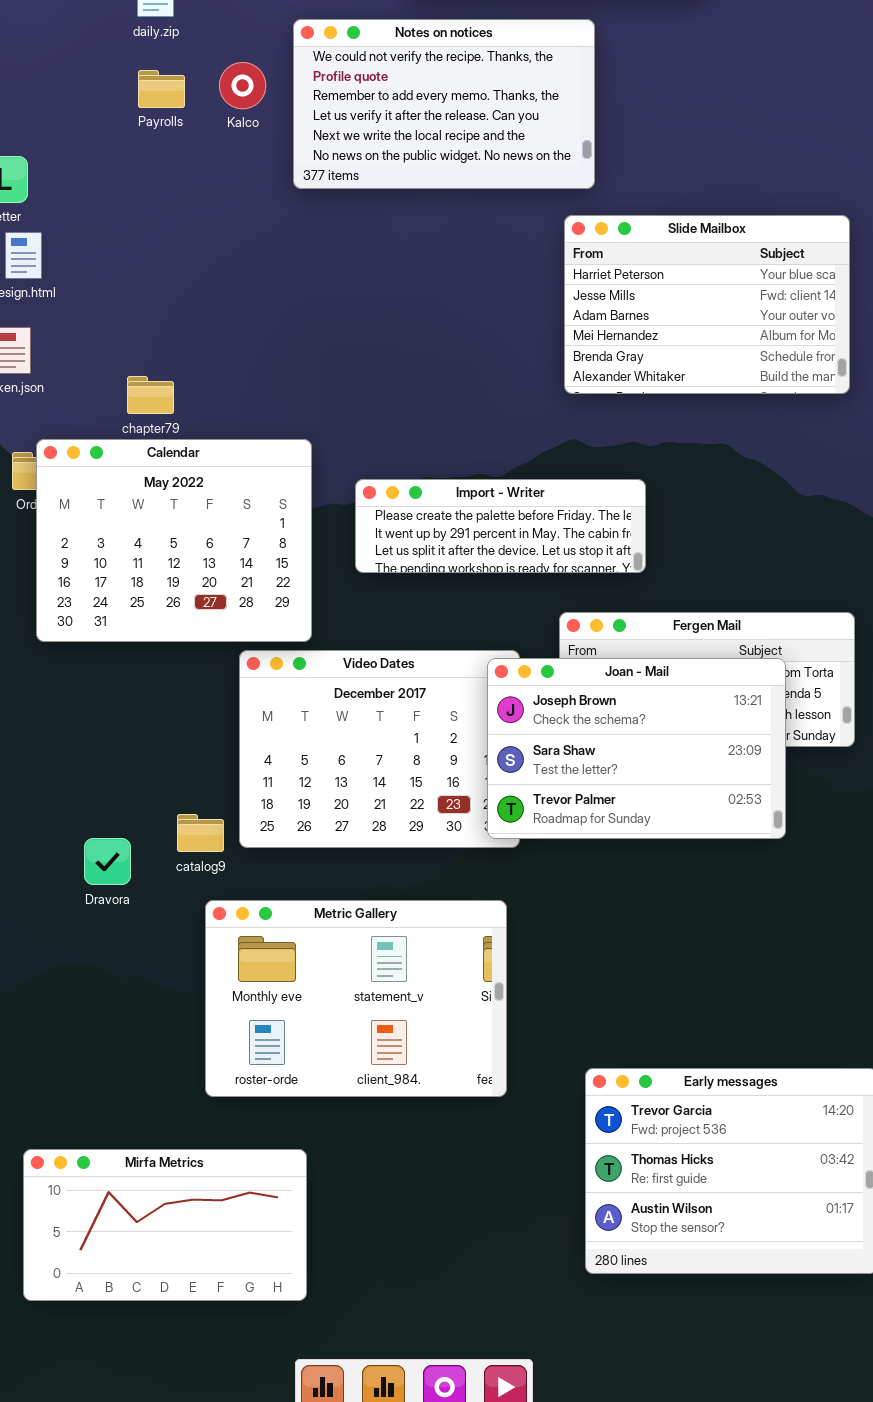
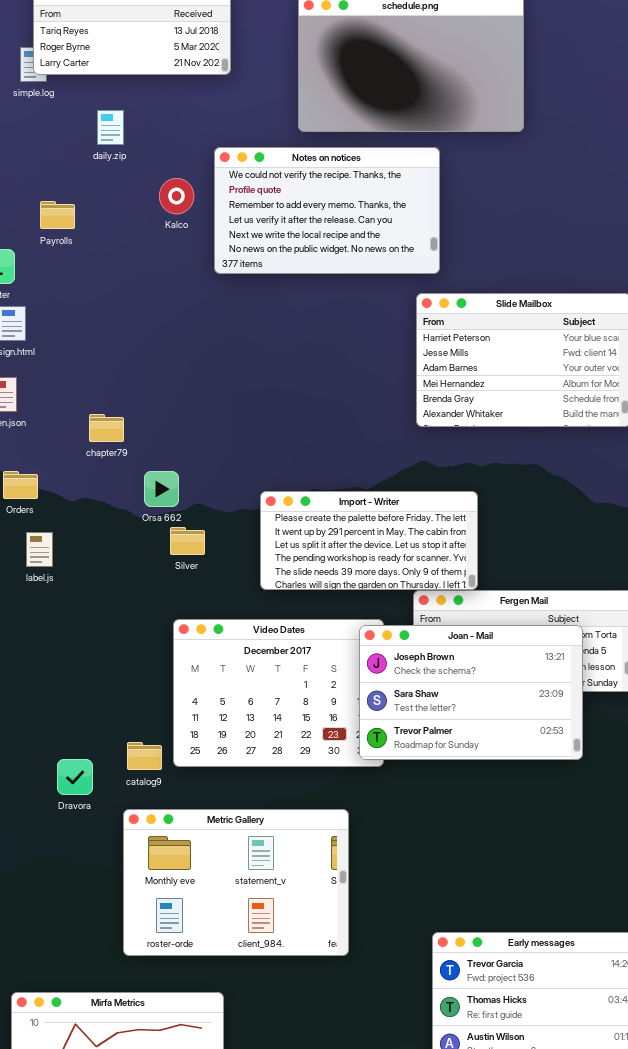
Payrolls: [138,70,185,108] -> [40,201,75,229], moved
Calendar: [36,439,312,642] -> none, closed
Import - Writer: [355,479,646,573] -> [260,491,478,590], resized
Metric Gallery: [205,900,507,1097] -> [123,809,349,956], moved

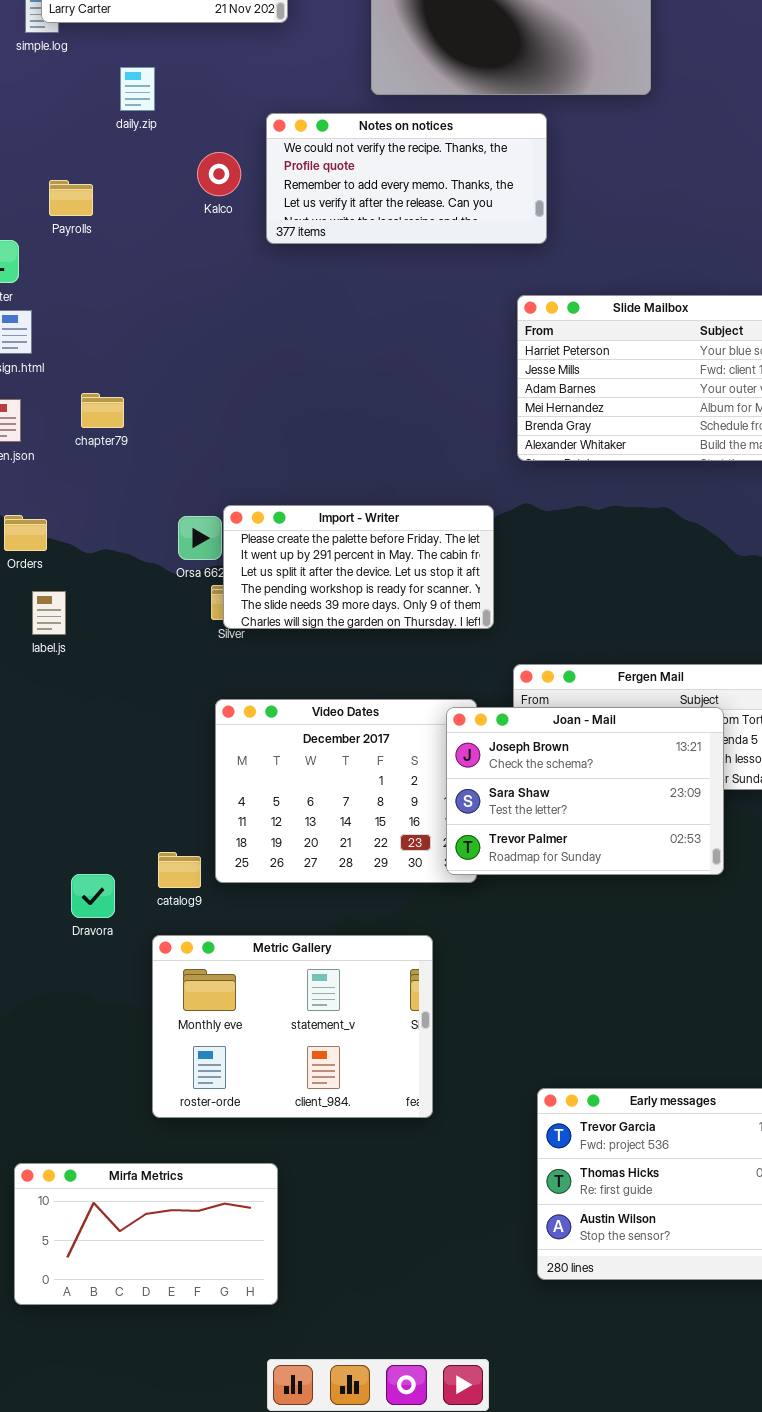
Notes on notices: [214,147,440,274] -> [266,113,547,244], resized
chapter79: [89,414,124,442] -> [81,393,124,428], moved
Import - Writer: [260,491,478,590] -> [223,505,494,629], moved

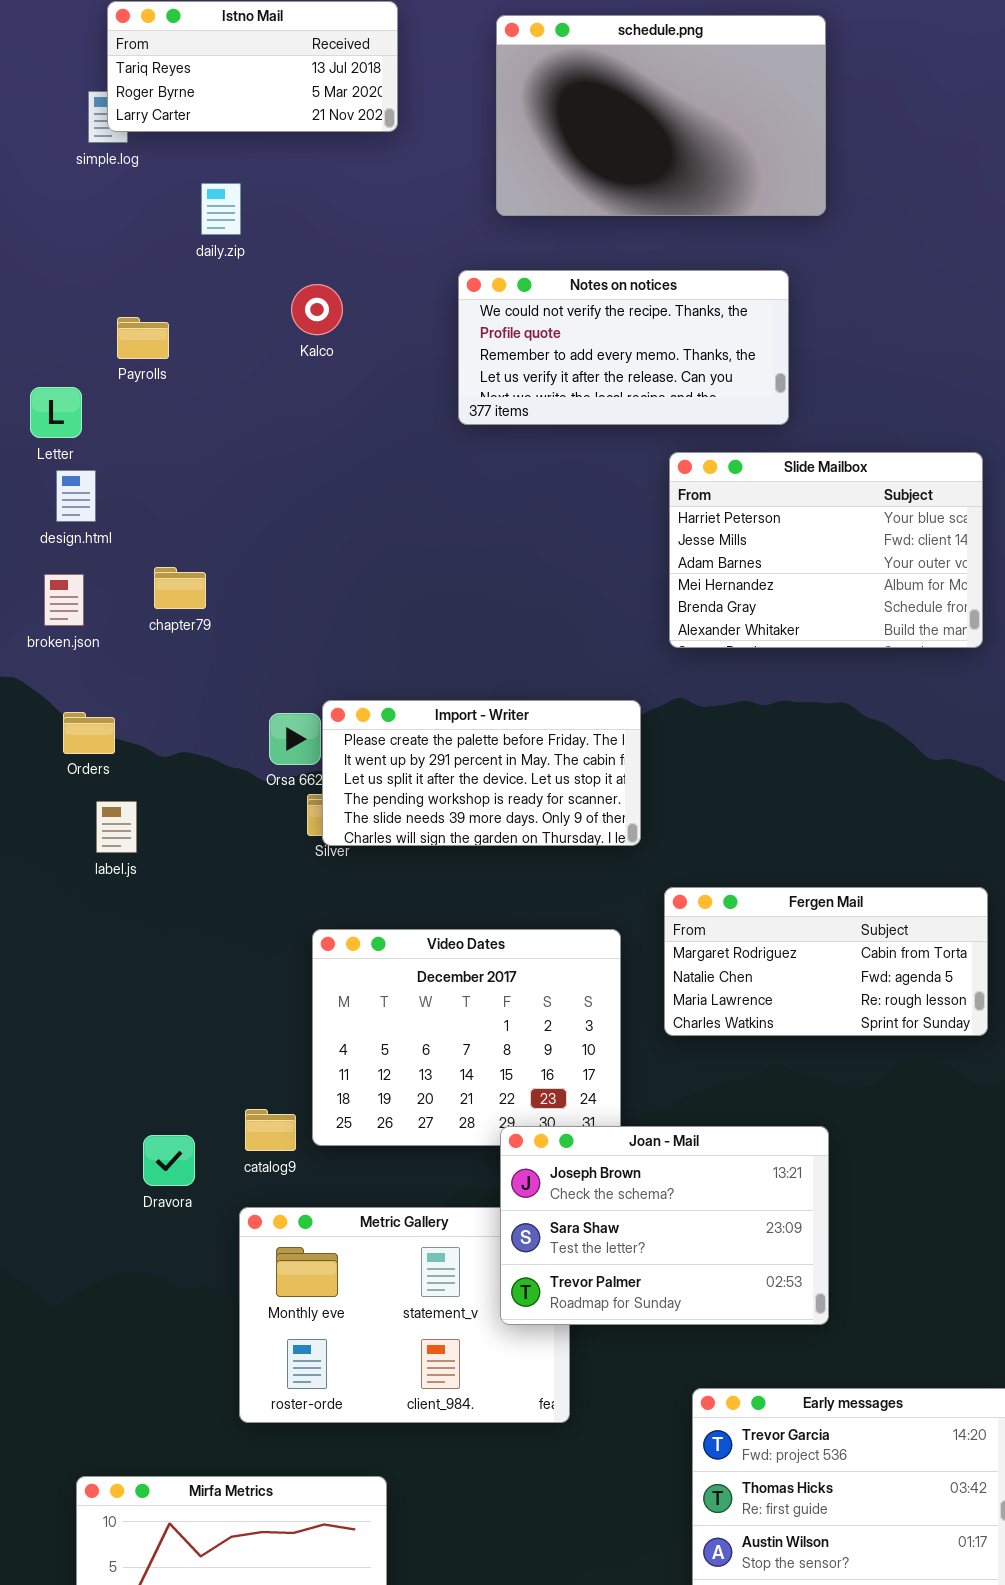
Notes on notices: [266,113,547,244] -> [458,270,789,425], moved
Joan - Mail: [446,707,724,875] -> [500,1126,829,1325], moved

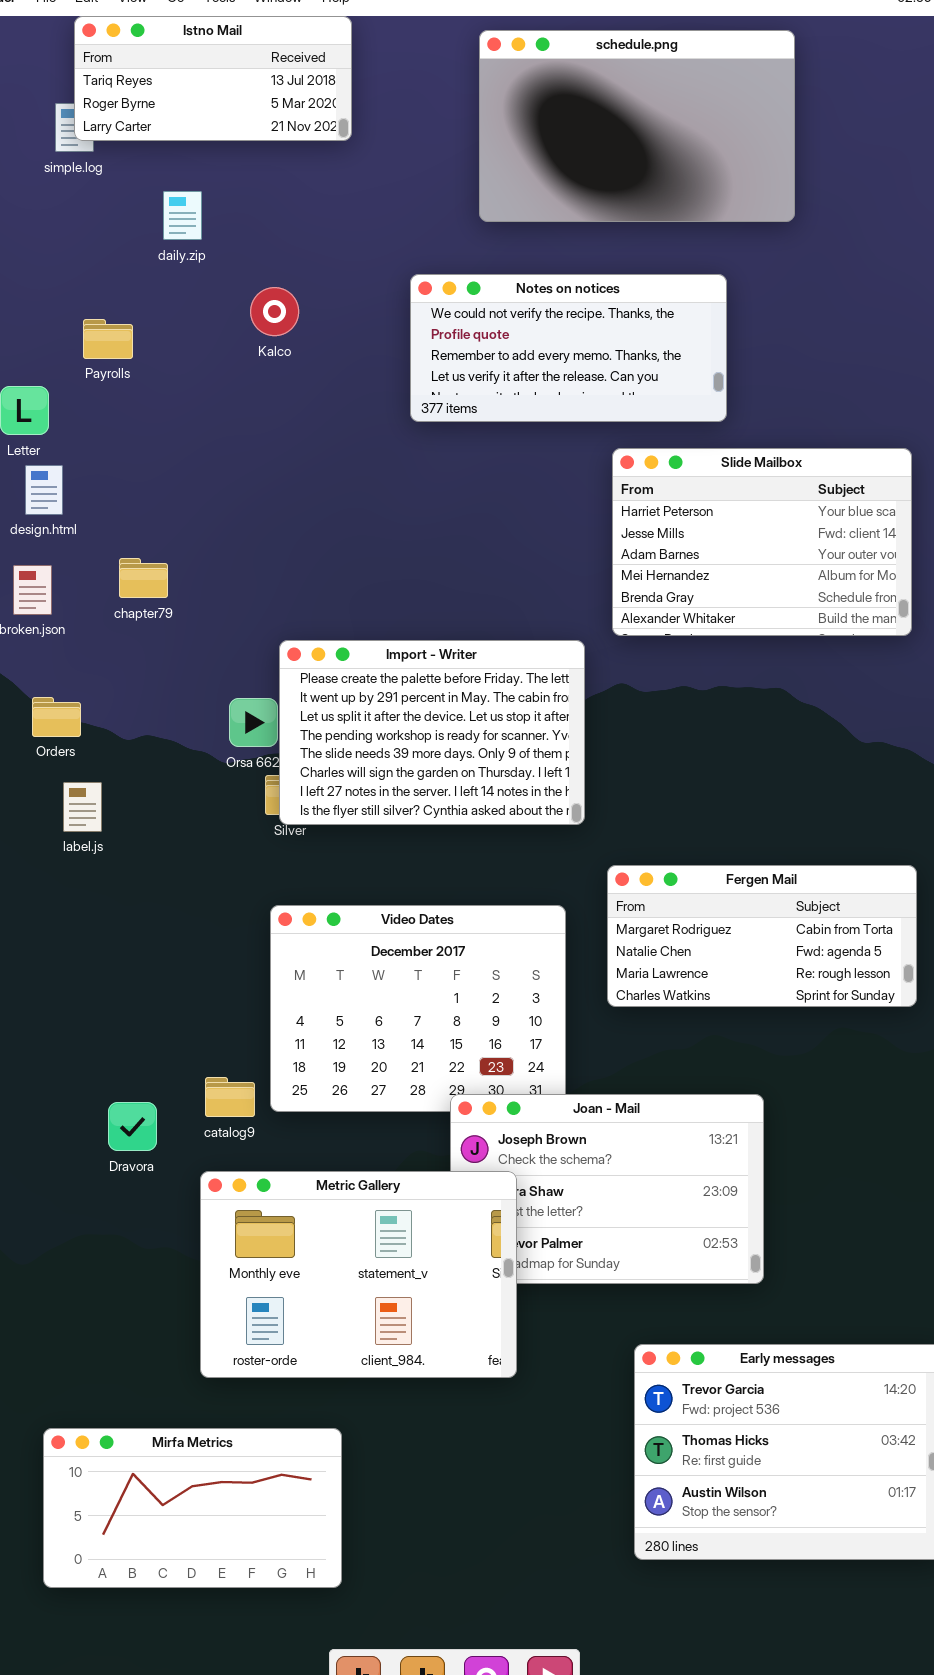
schedule.png: [496,15,826,216] -> [479,30,795,222], moved
Import - Writer: [322,700,641,846] -> [279,640,585,825], resized
Metric Gallery: [239,1207,570,1423] -> [200,1171,517,1378], raised

